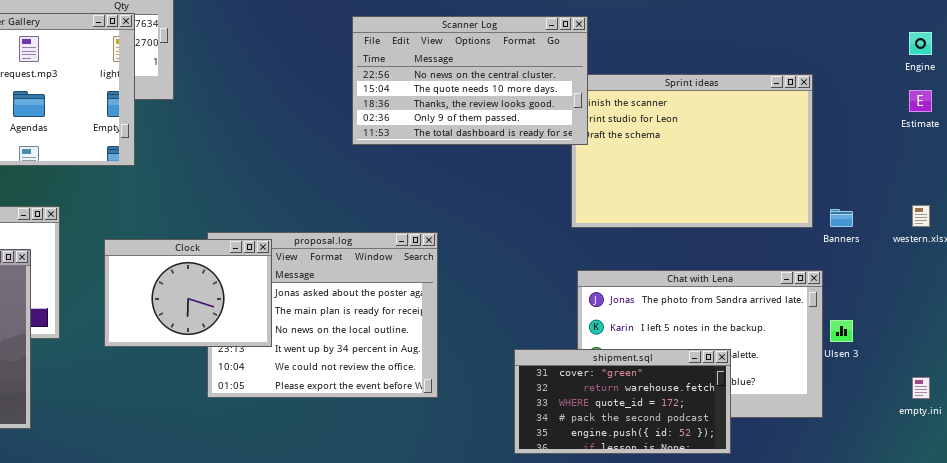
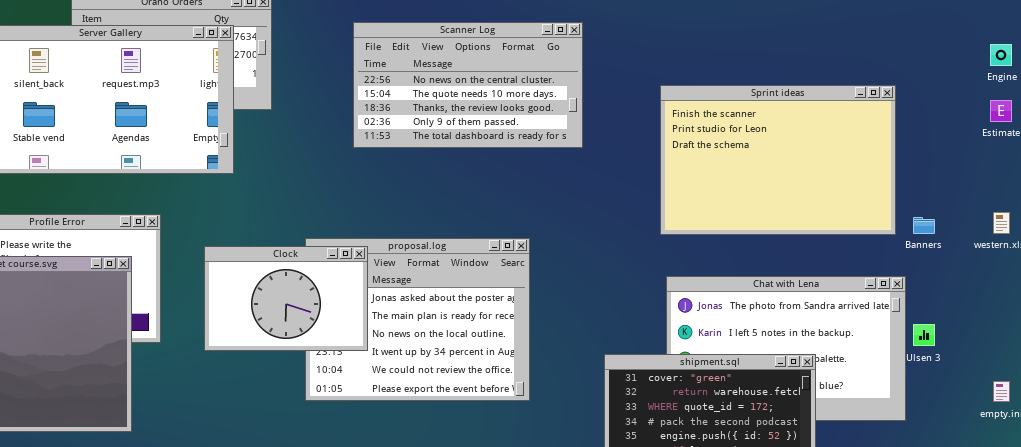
Scanner Log: [352,16,588,145] -> [353,22,583,148], moved

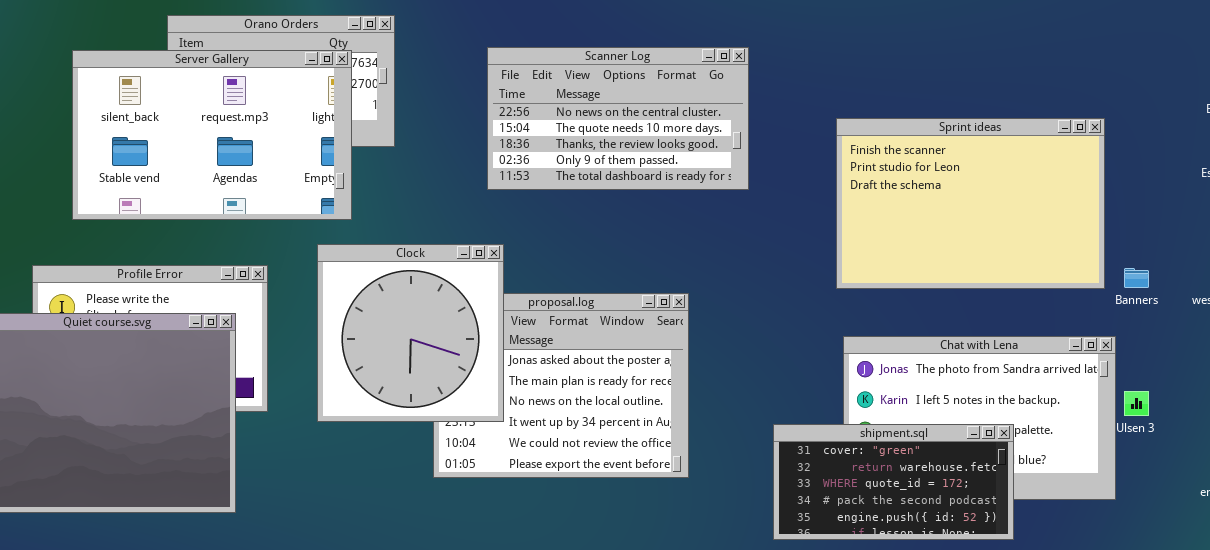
Clock: [204,246,368,351] -> [317,244,504,422], resized

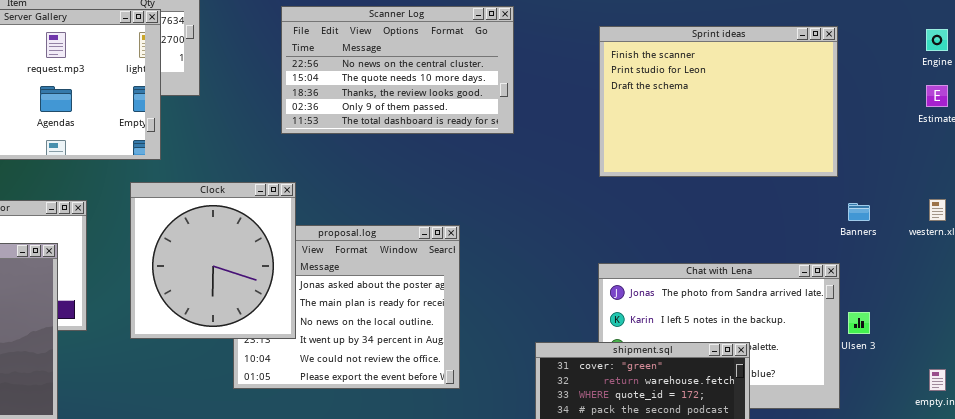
Sprint ideas: [836,118,1105,289] -> [599,26,838,177], moved

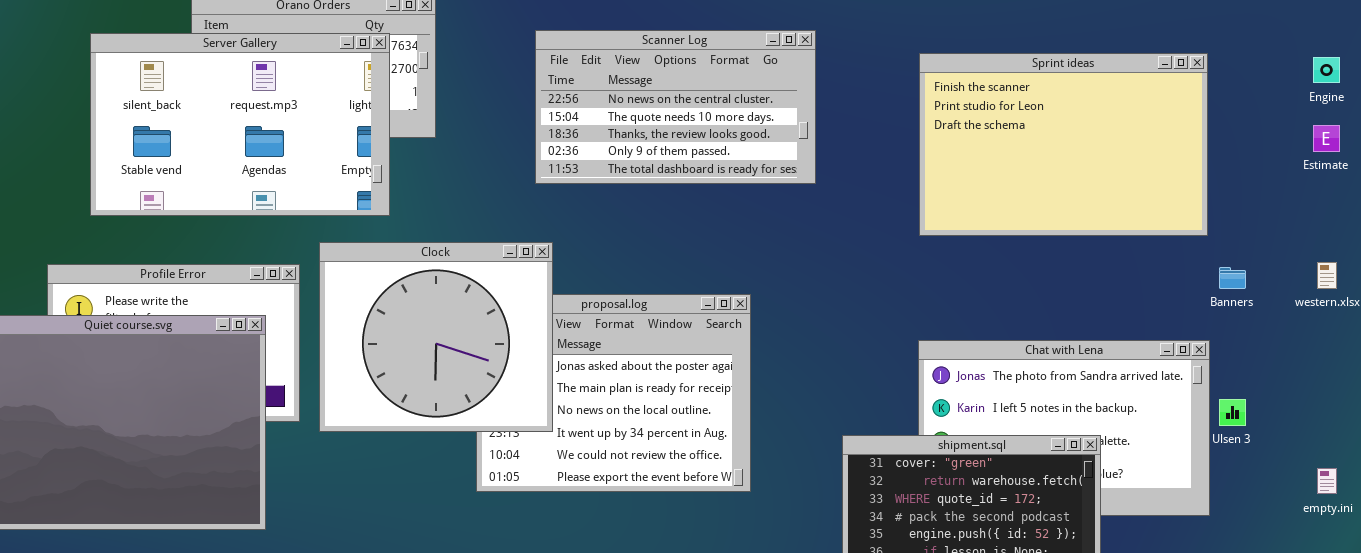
Clock: [130,182,296,339] -> [319,242,553,432], resized

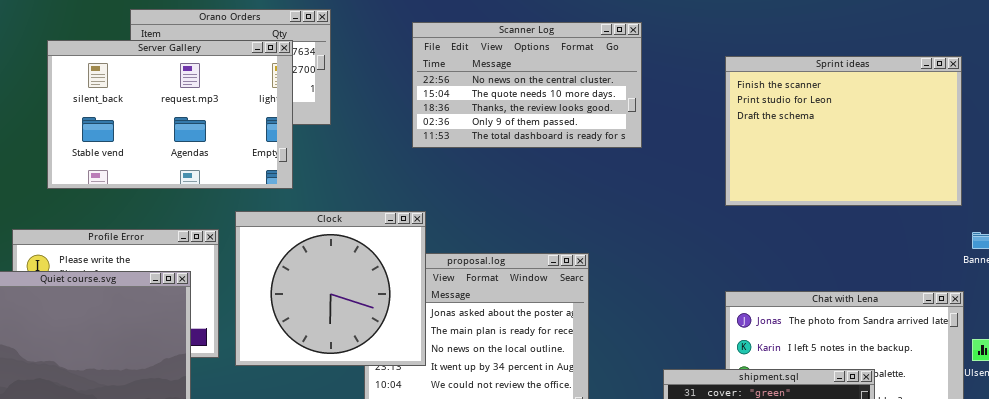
Scanner Log: [535,30,816,184] -> [412,22,642,148], moved

